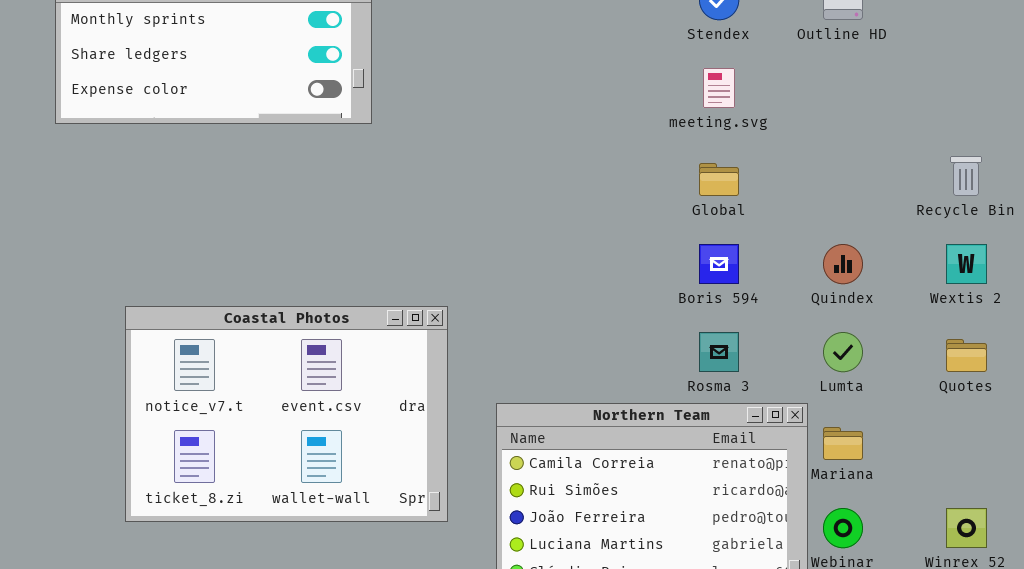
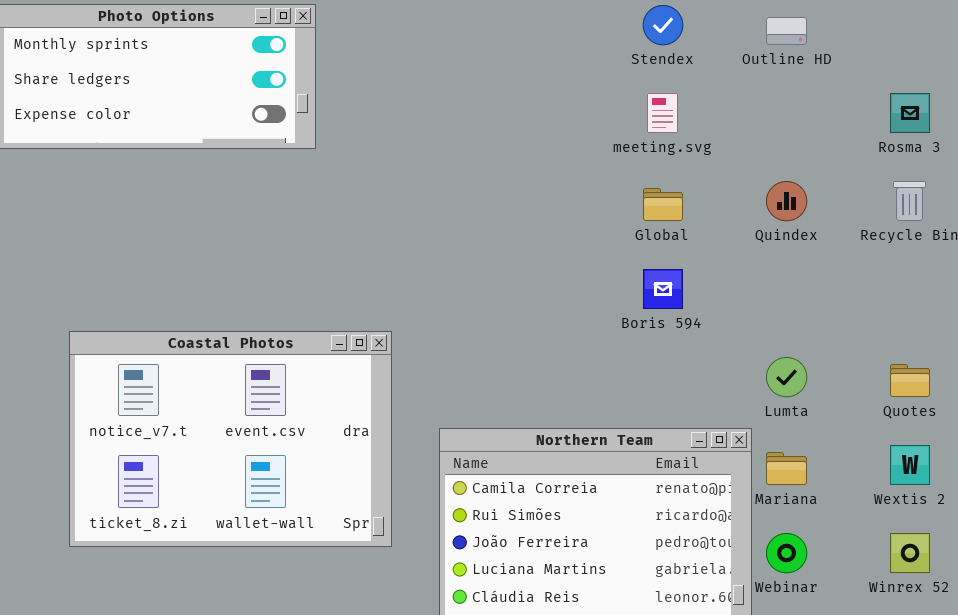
Quindex: [823,244,863,284] -> [766,181,807,221], moved
Wextis 2: [946,244,987,284] -> [890,445,930,485], moved
Rosma 3: [699,332,739,372] -> [890,93,930,133], moved

